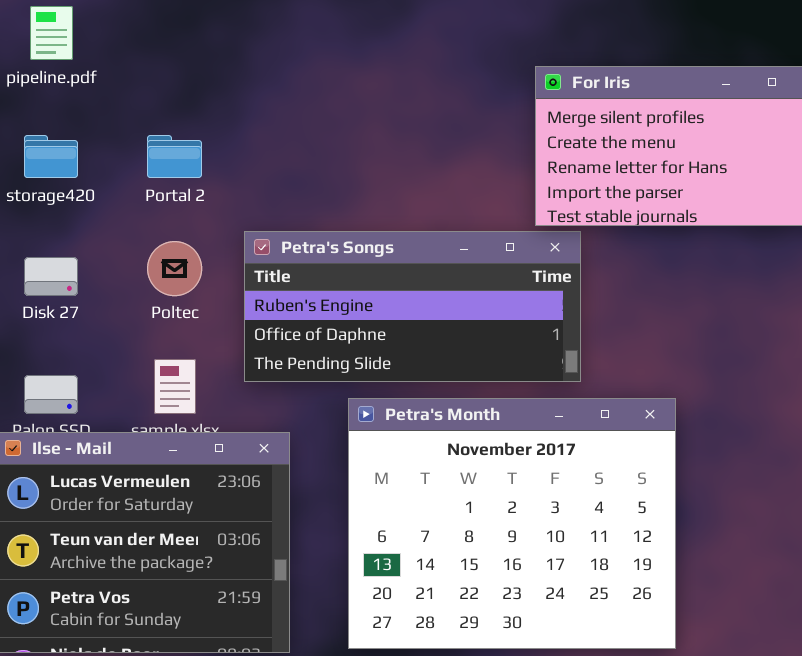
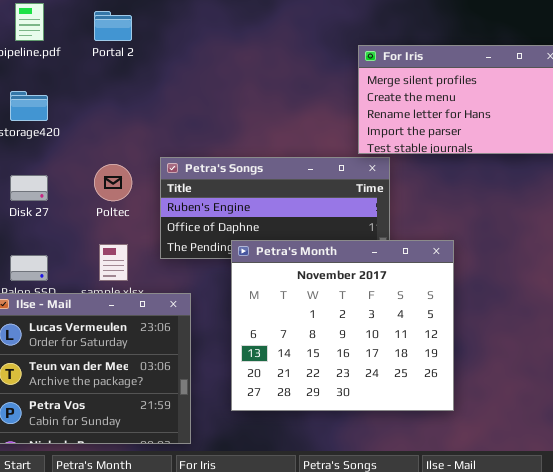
Portal 2: [147,135,202,178] -> [94,11,132,41], moved
Petra's Month: [348,398,676,649] -> [231,240,454,411], moved

